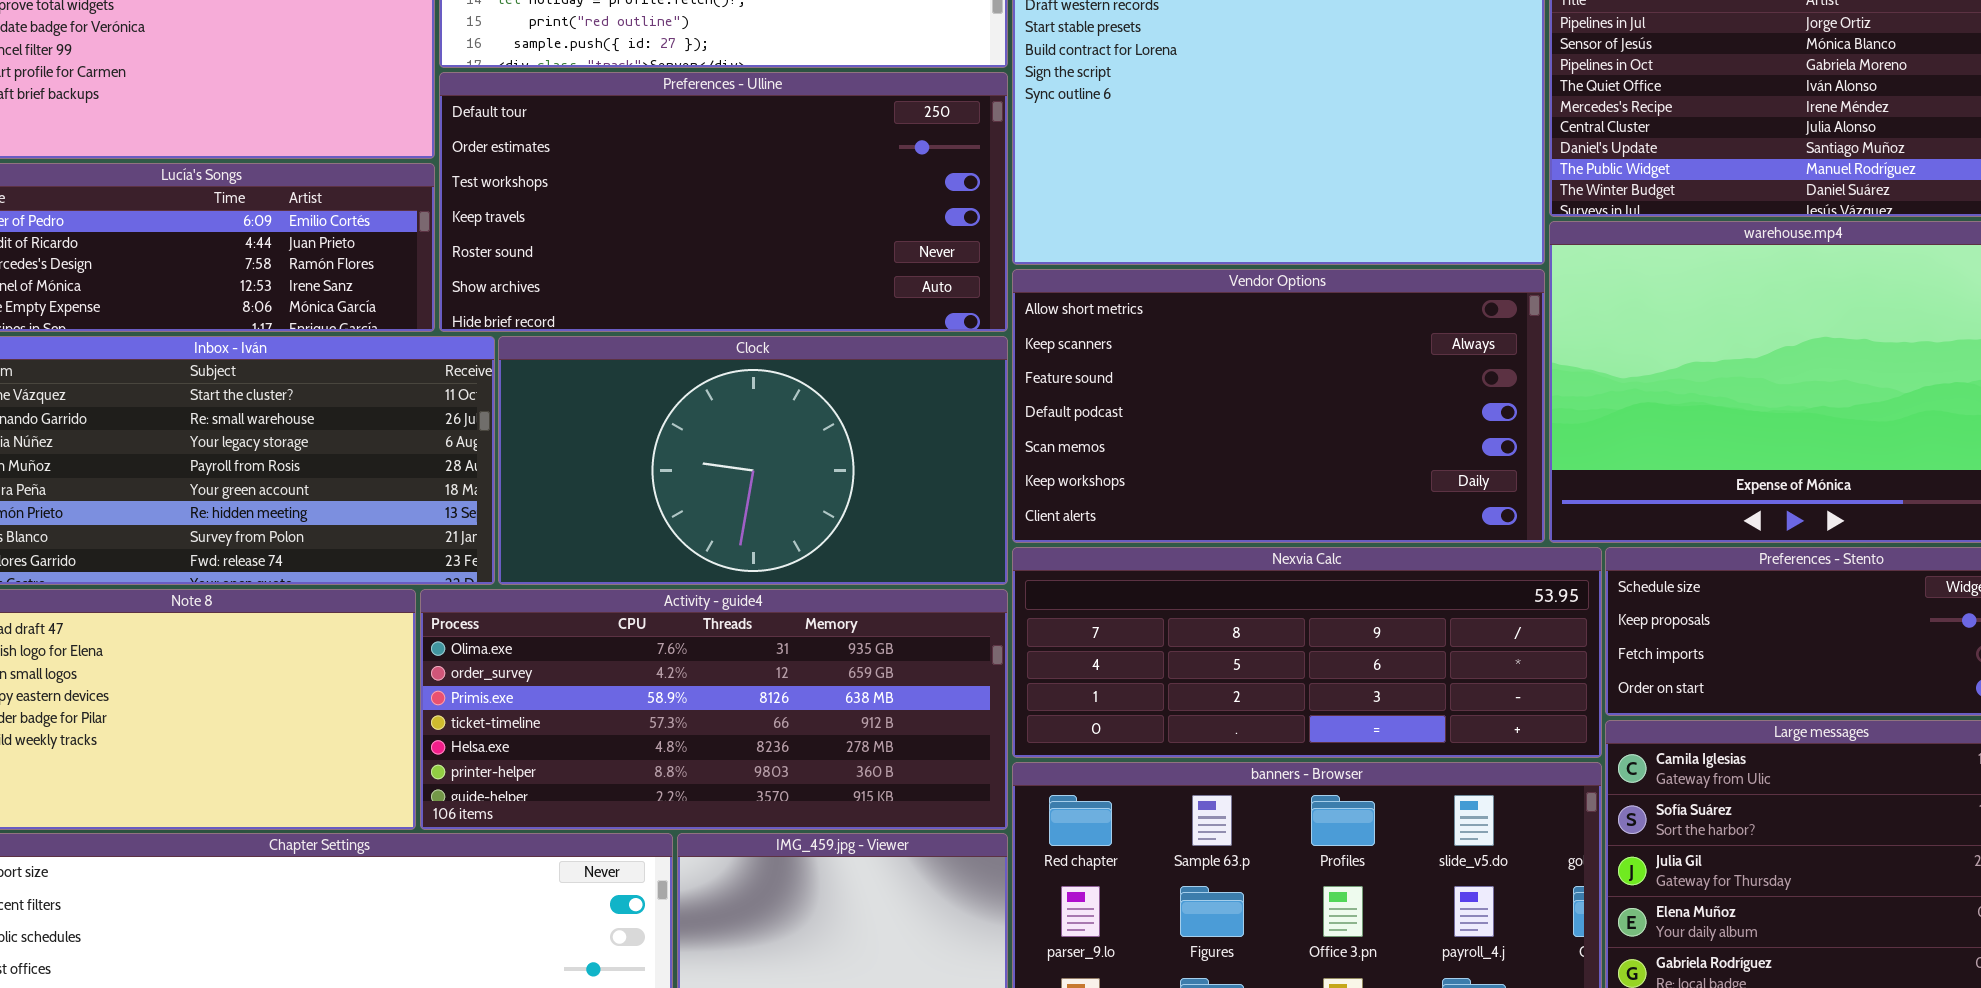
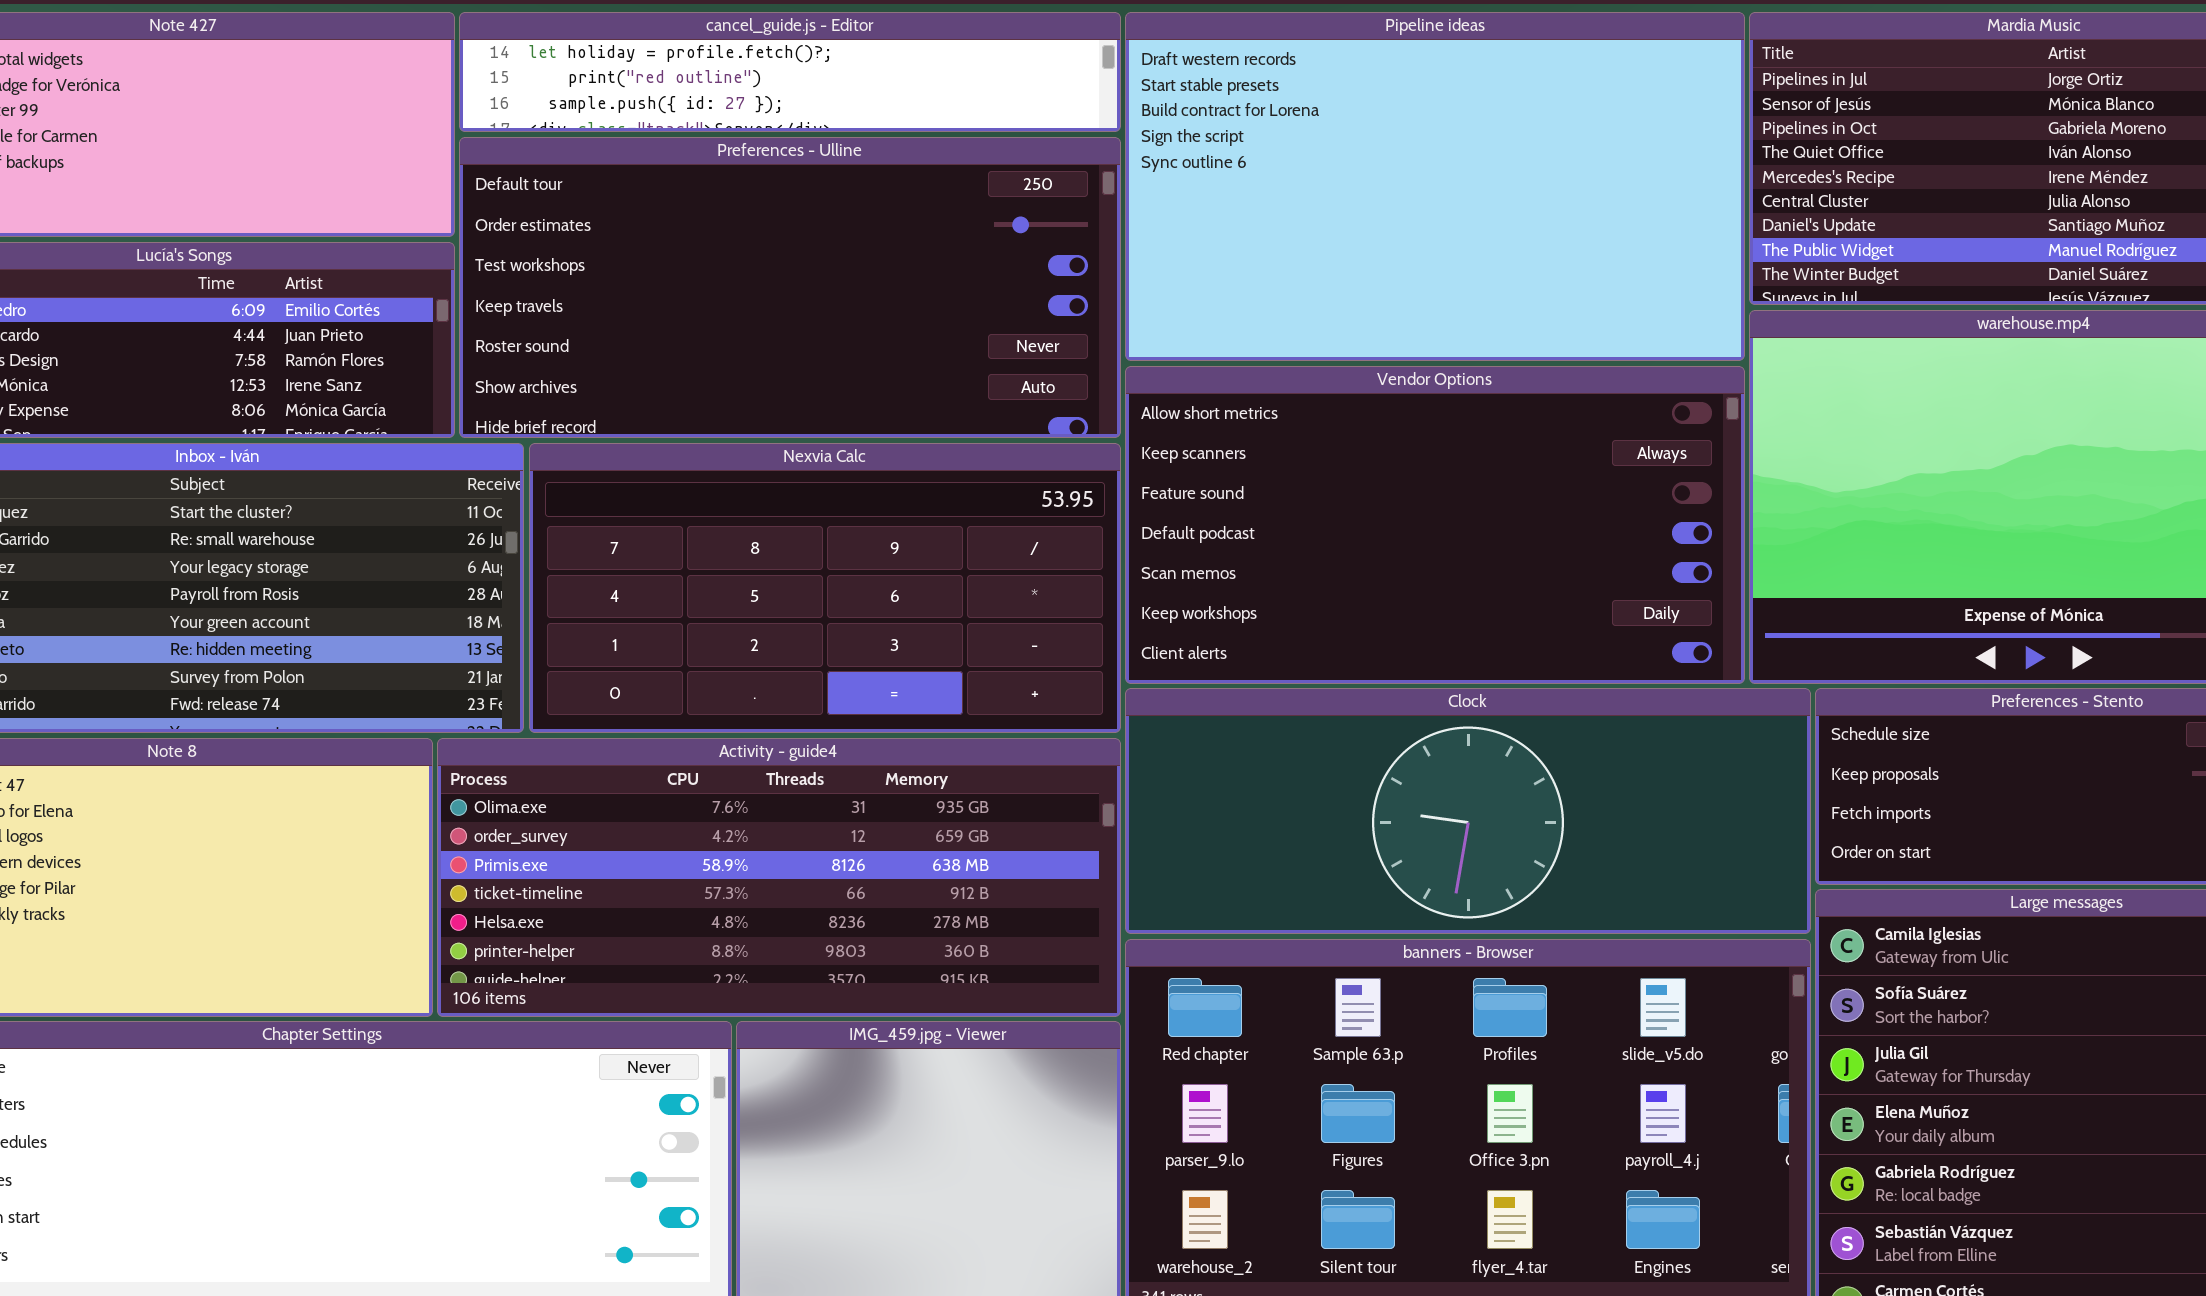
Clock: [498,336,1008,585] -> [1125,688,1811,934], moved, resized
Nexvia Calc: [1012,547,1602,758] -> [529,443,1121,733], moved, resized

